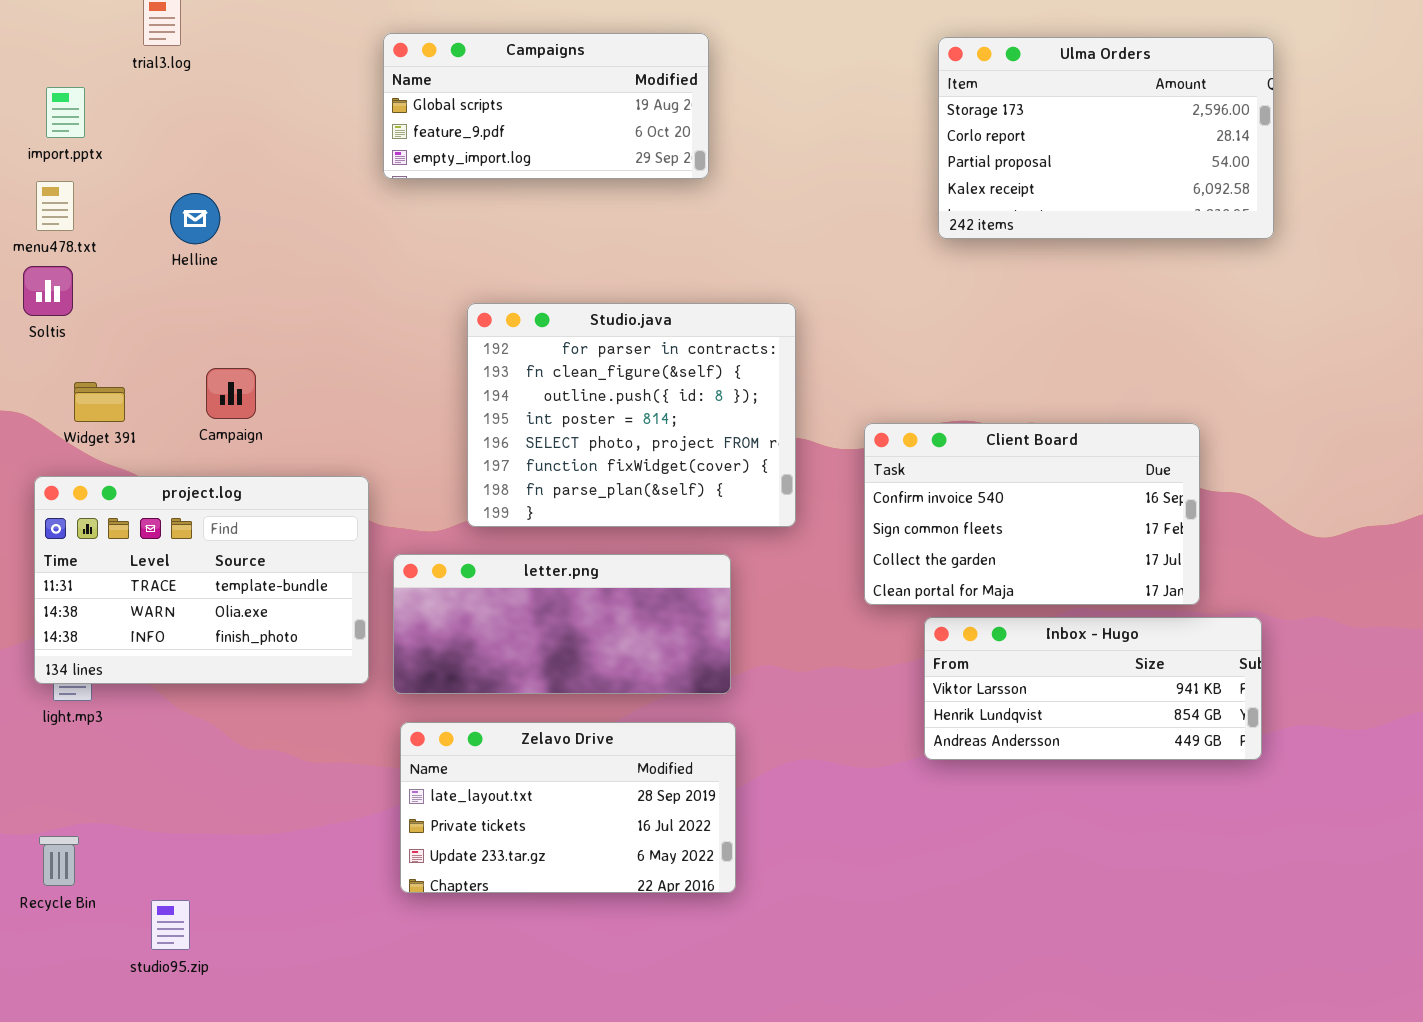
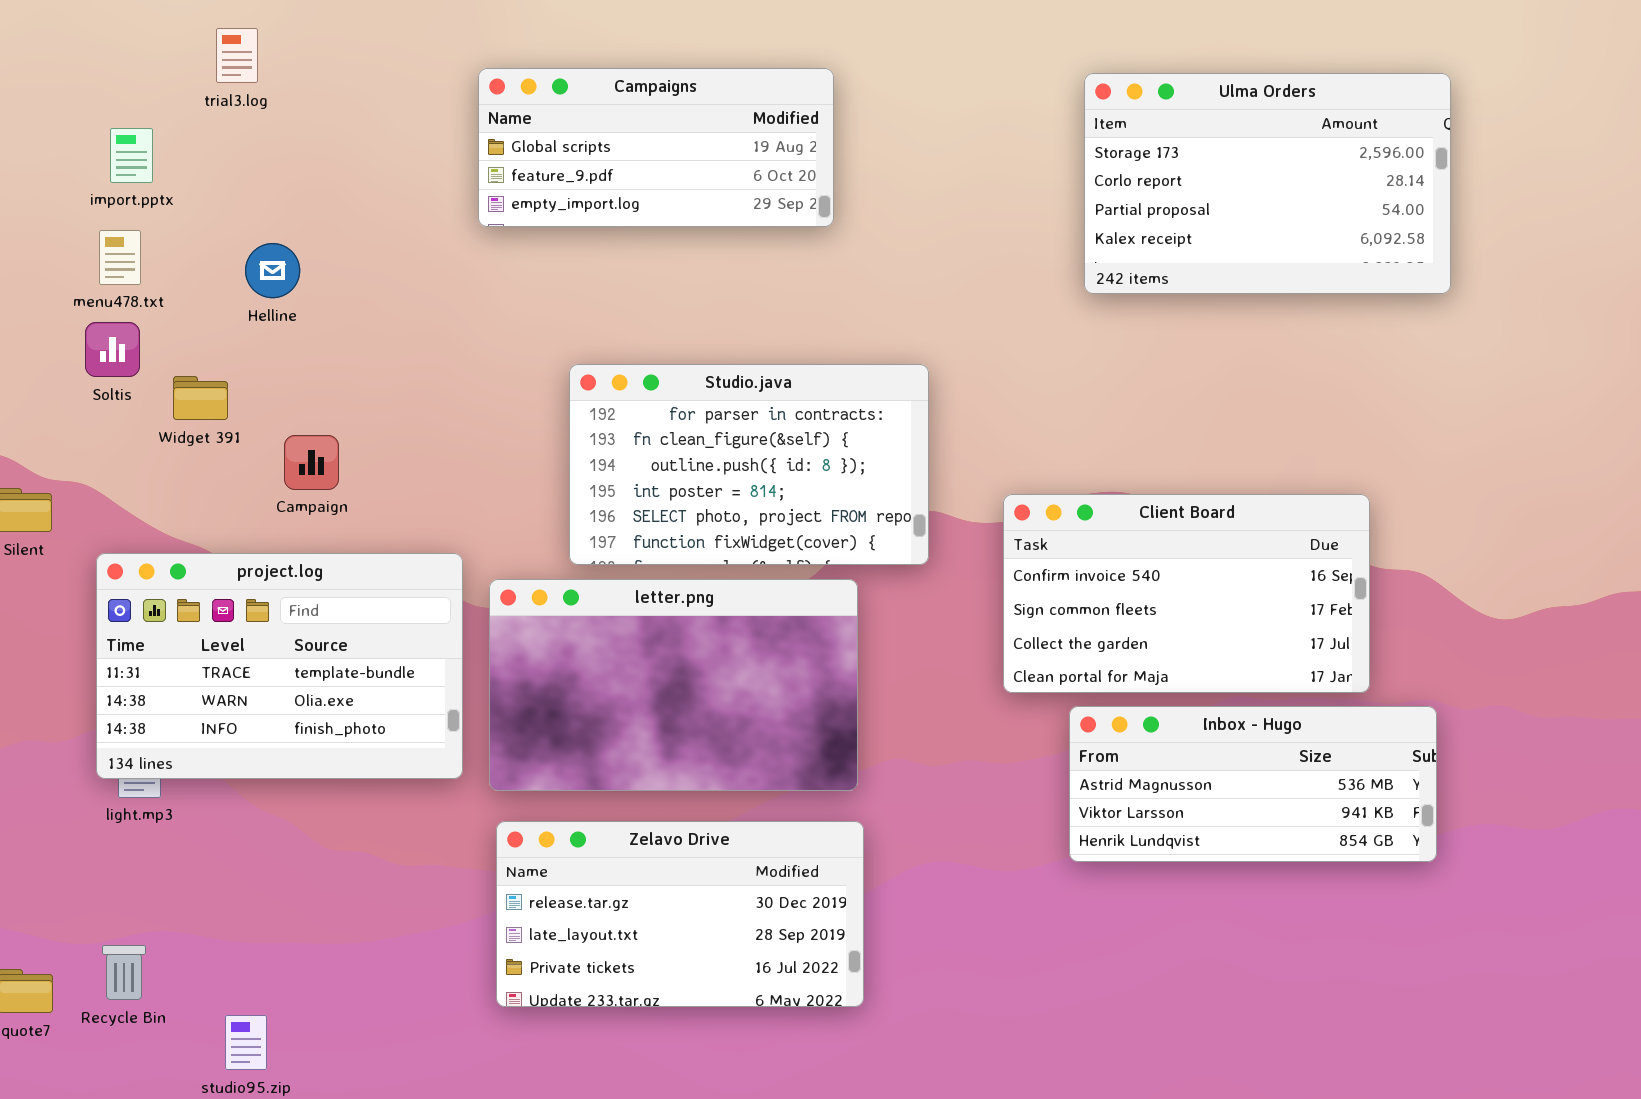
Studio.java: [467,303,796,527] -> [569,364,929,565], resized
Widget 391: [74,382,125,422] -> [173,376,228,420], moved
letter.png: [393,554,731,694] -> [489,579,858,791], resized
Inbox - Hugo: [924,617,1262,760] -> [1069,706,1437,862], scrolled up 1 row
Zelavo Drive: [400,722,736,893] -> [496,821,864,1007], scrolled up 1 row

